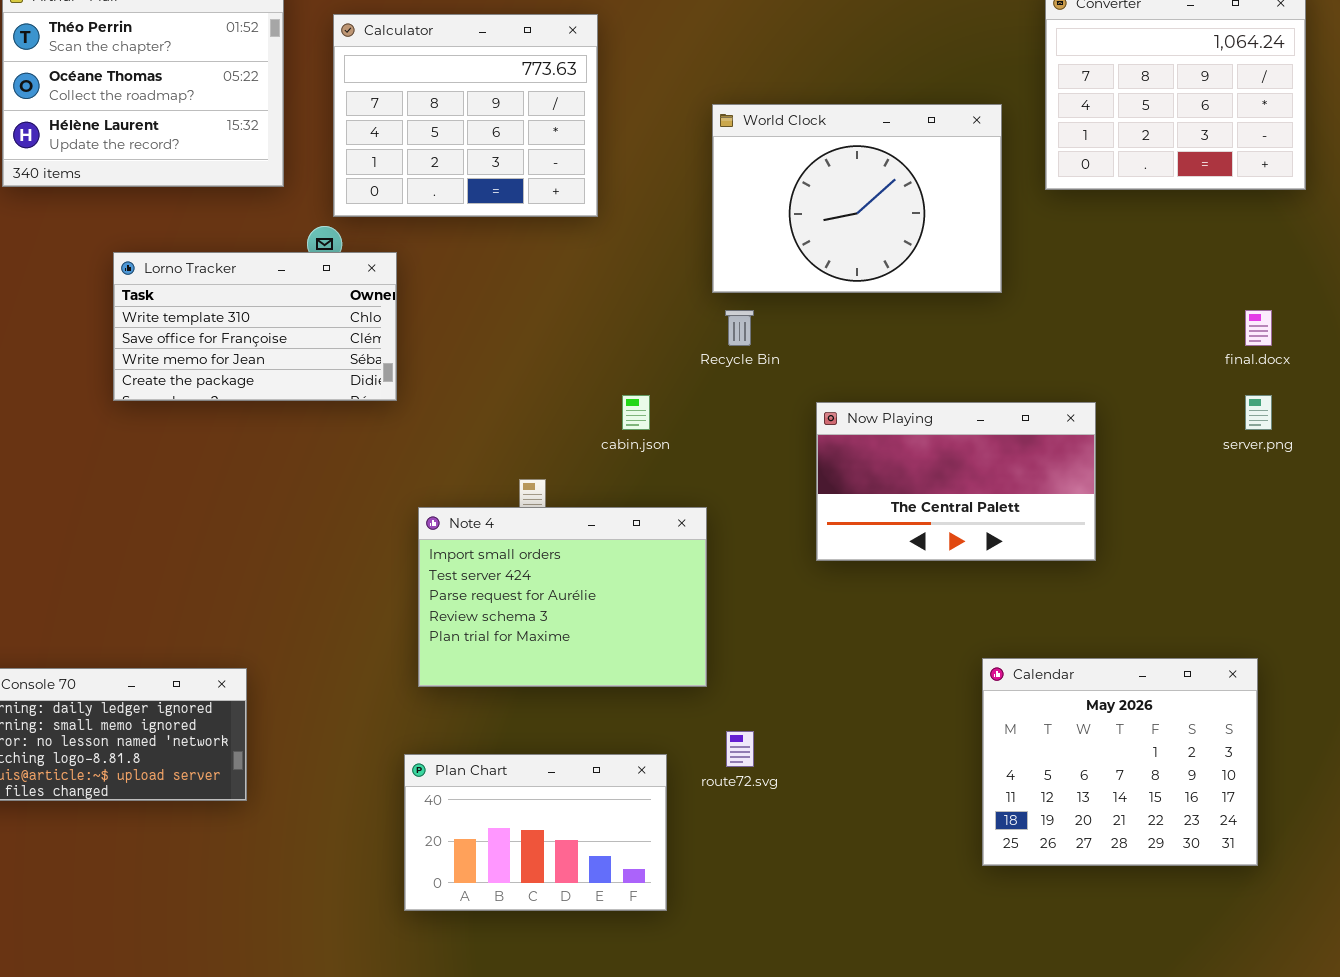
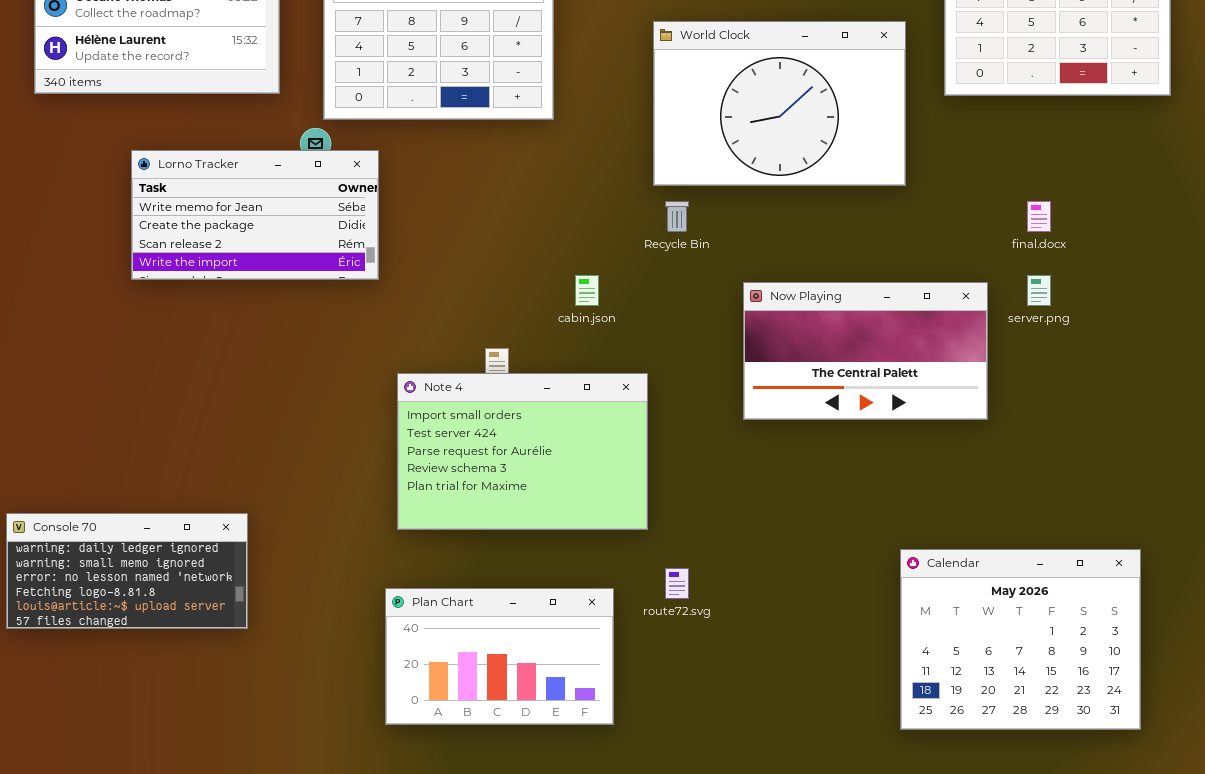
Lorno Tracker: [113,252,397,401] -> [131,150,379,280], scrolled down 2 rows
final.docx: [1245,310,1272,346] -> [1027,201,1051,232], moved
server.png: [1245,395,1272,430] -> [1027,275,1051,306], moved
Calendar: [982,658,1258,866] -> [900,549,1141,730], moved

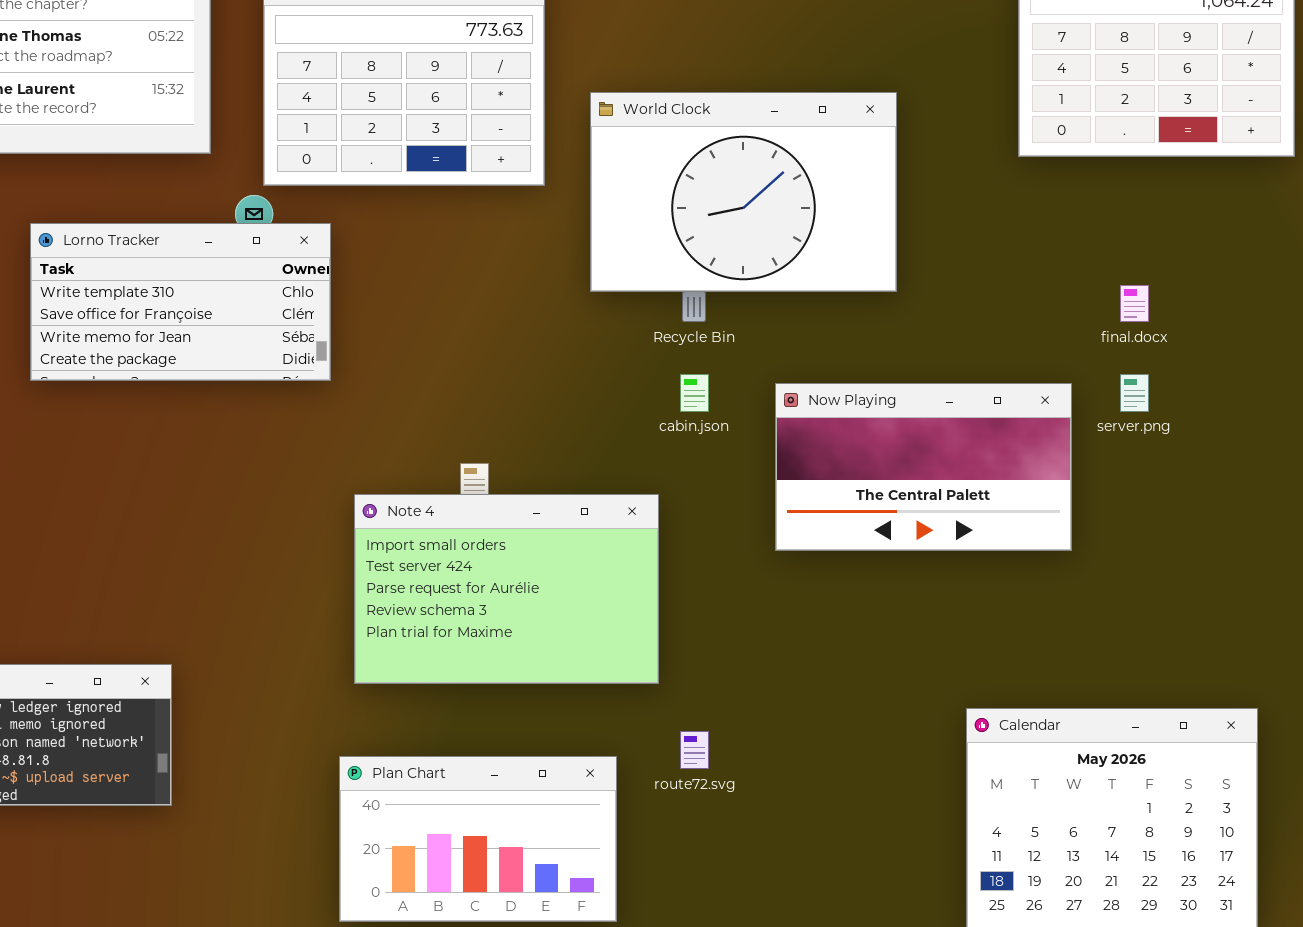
World Clock: [653,21,906,186] -> [590,92,897,292], moved
Lorno Tracker: [131,150,379,280] -> [30,223,331,381], scrolled up 2 rows
cabin.json: [575,275,599,306] -> [680,374,709,412], moved

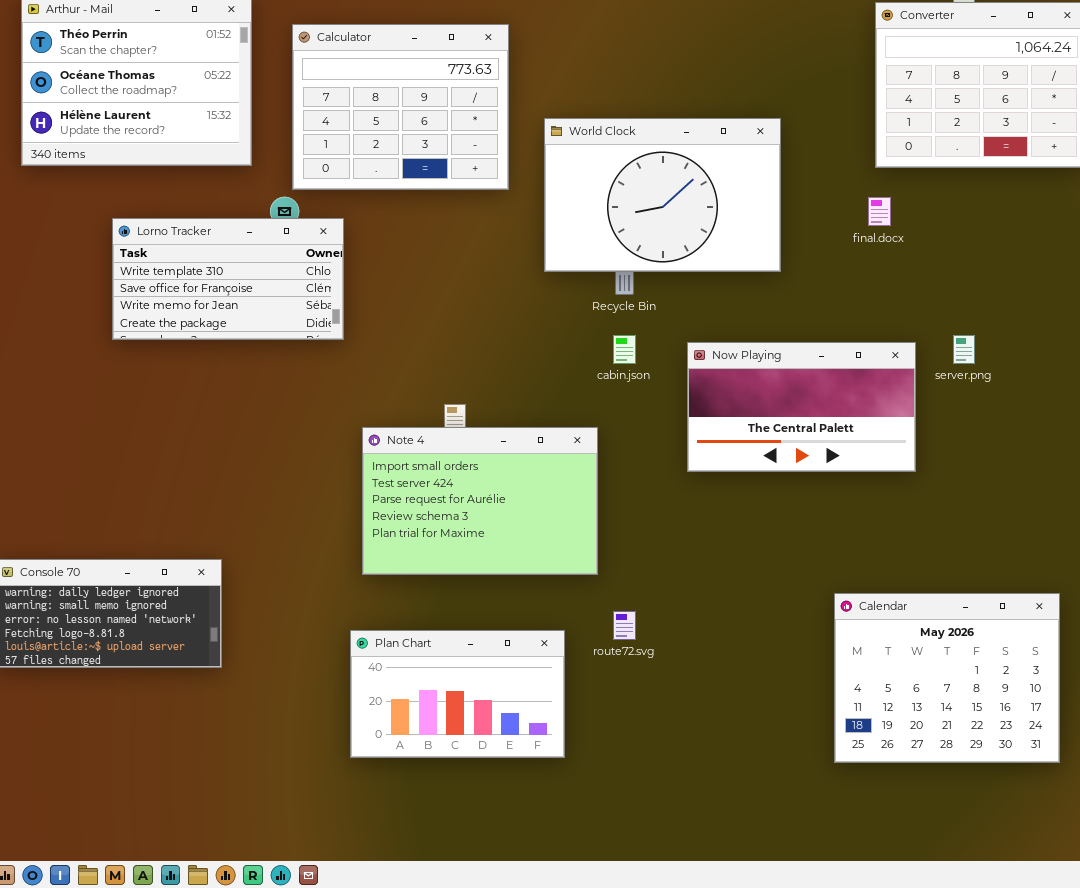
final.docx: [1120,285,1149,322] -> [868,197,891,226], moved

